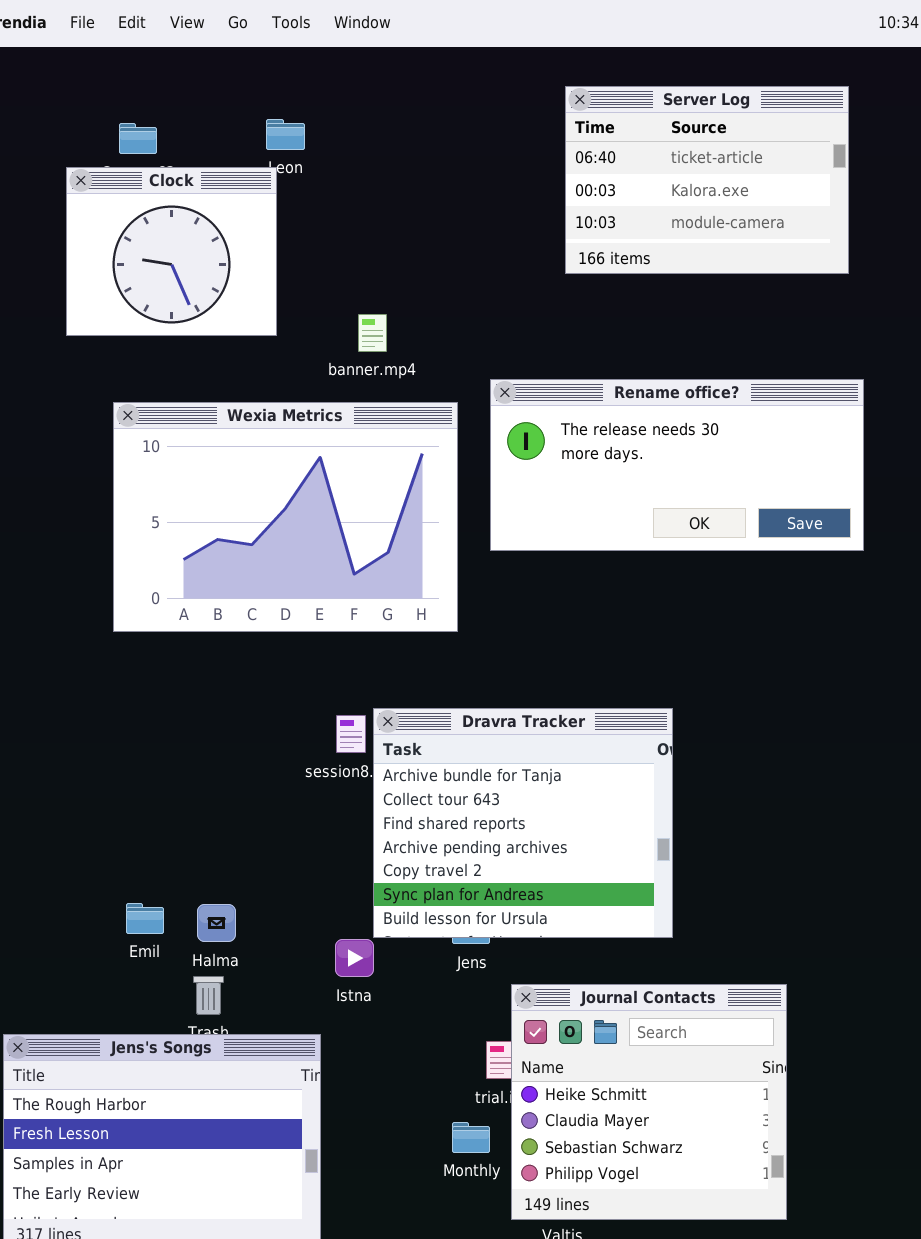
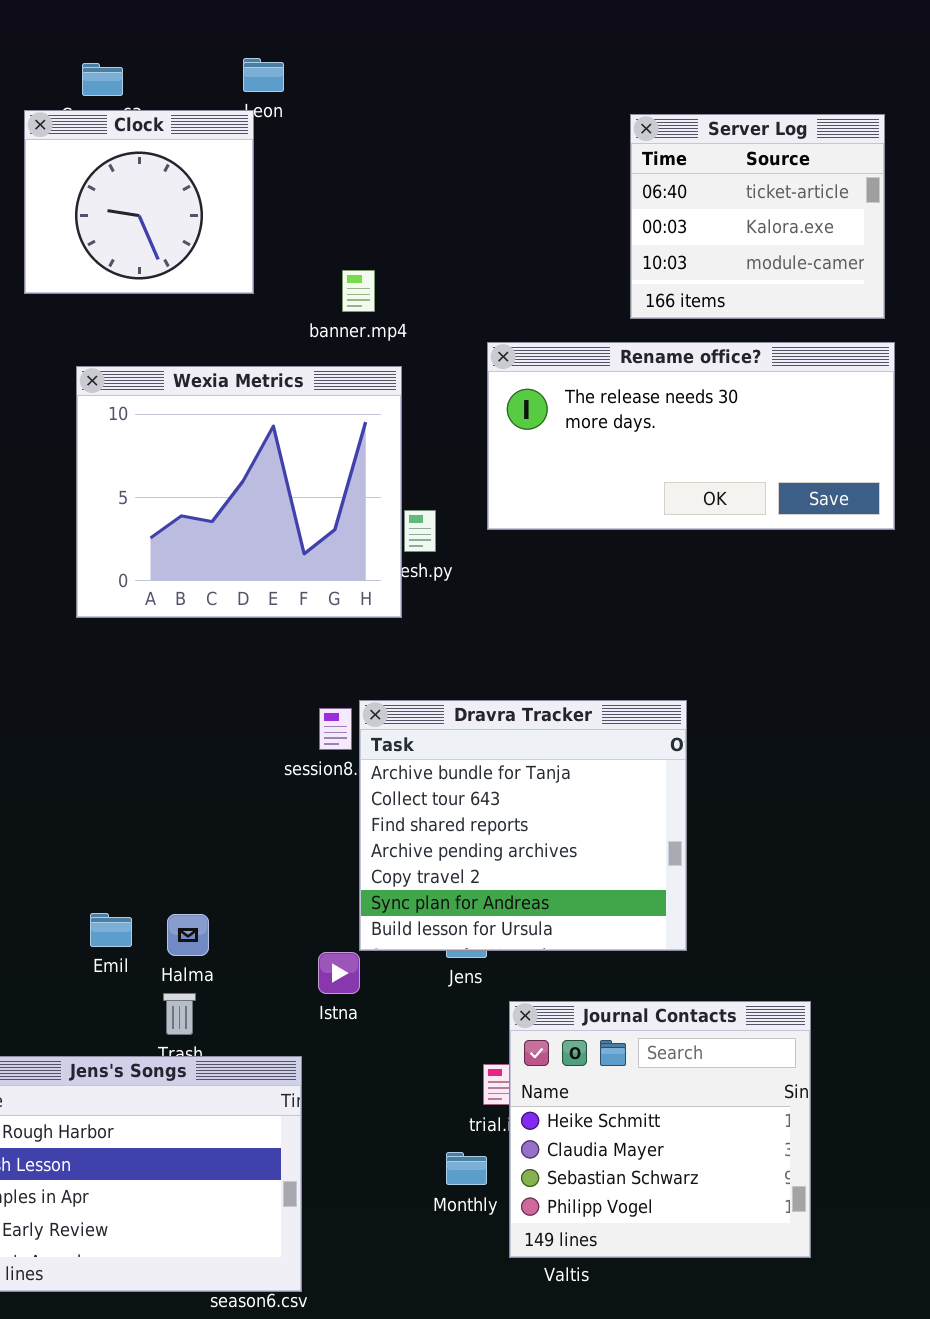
Server Log: [565,86,849,274] -> [630,114,885,319], moved, resized
Wexia Metrics: [113,402,458,632] -> [76,366,402,618], resized

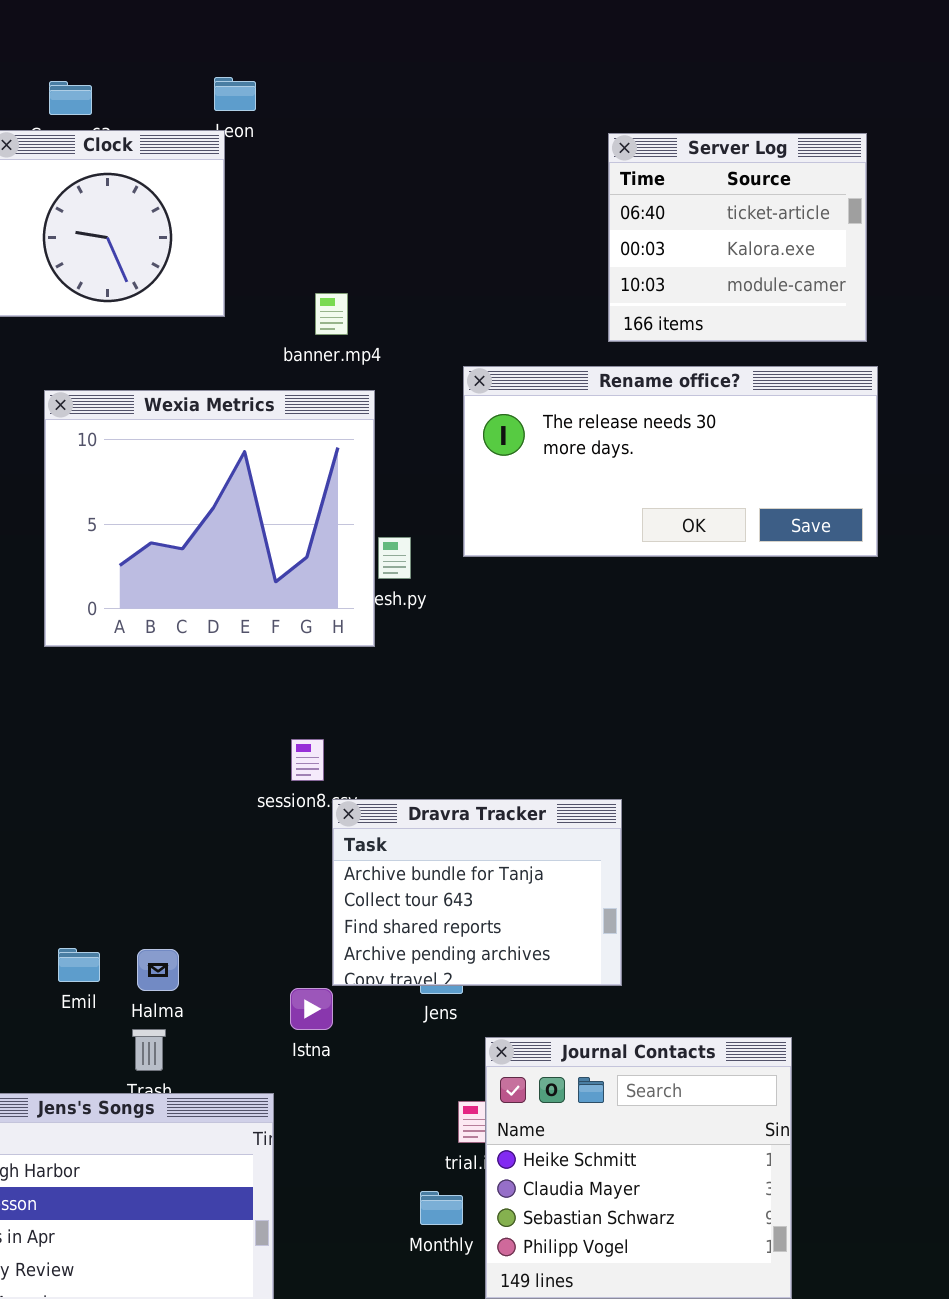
Dravra Tracker: [359,700,687,951] -> [332,799,622,986], resized

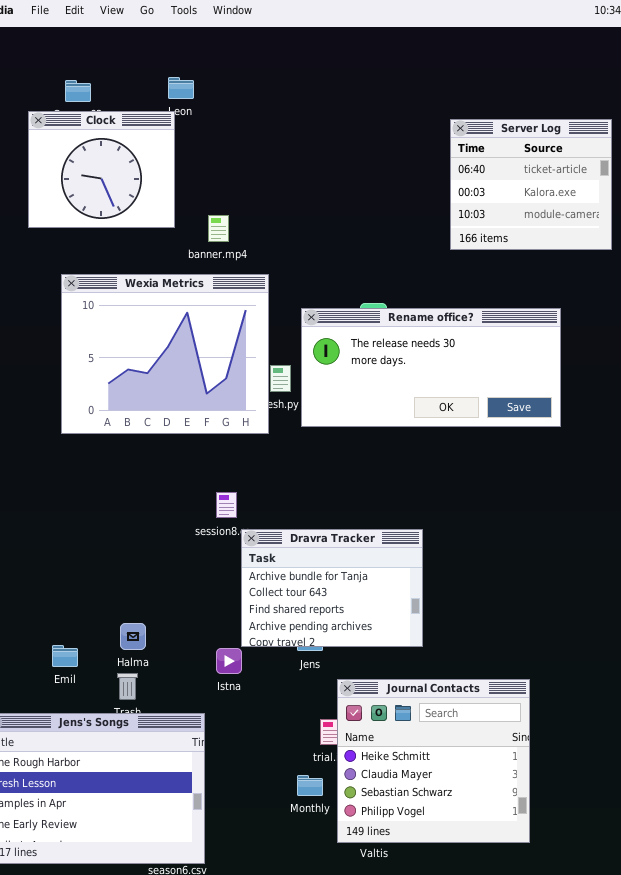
Server Log: [608,133,867,342] -> [450,119,612,250], moved
banner.mp4: [315,293,348,335] -> [208,215,229,242], moved
Rename office?: [463,366,878,557] -> [301,308,561,427], moved
Emil: [58,948,100,982] -> [52,645,78,667], moved

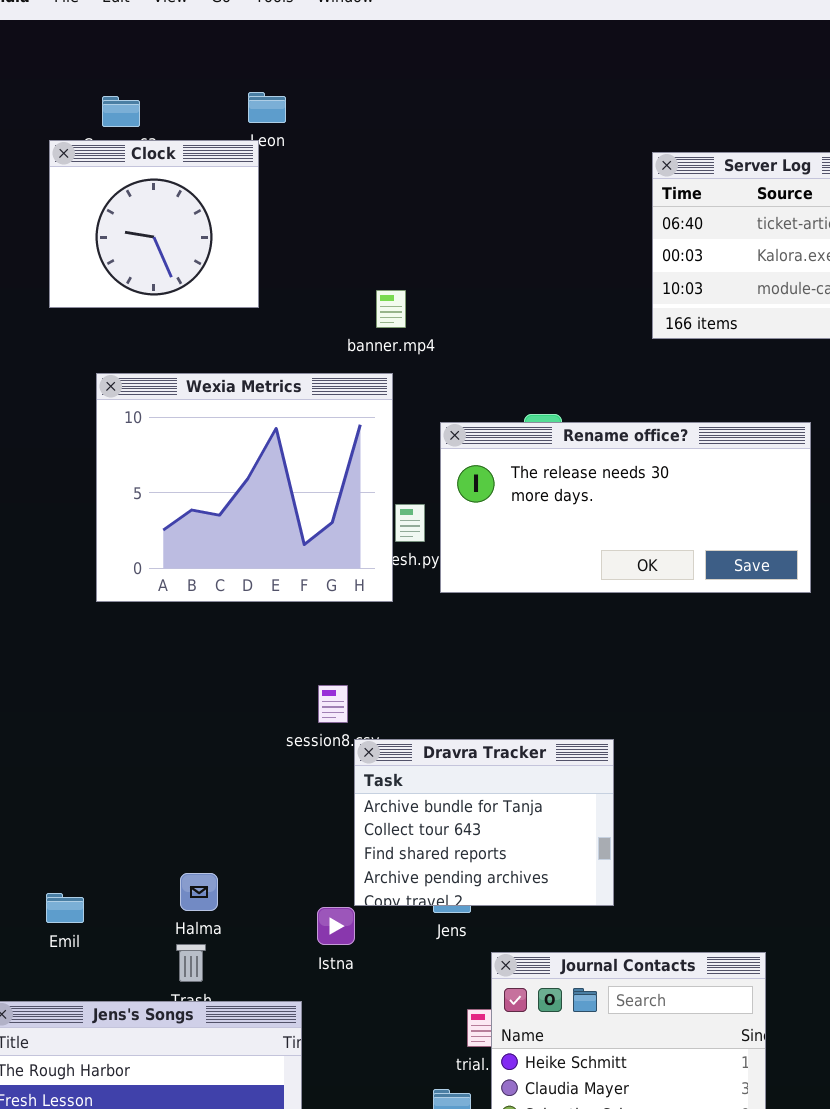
banner.mp4: [208,215,229,242] -> [376,290,406,328], moved
Emil: [52,645,78,667] -> [46,893,84,923], moved

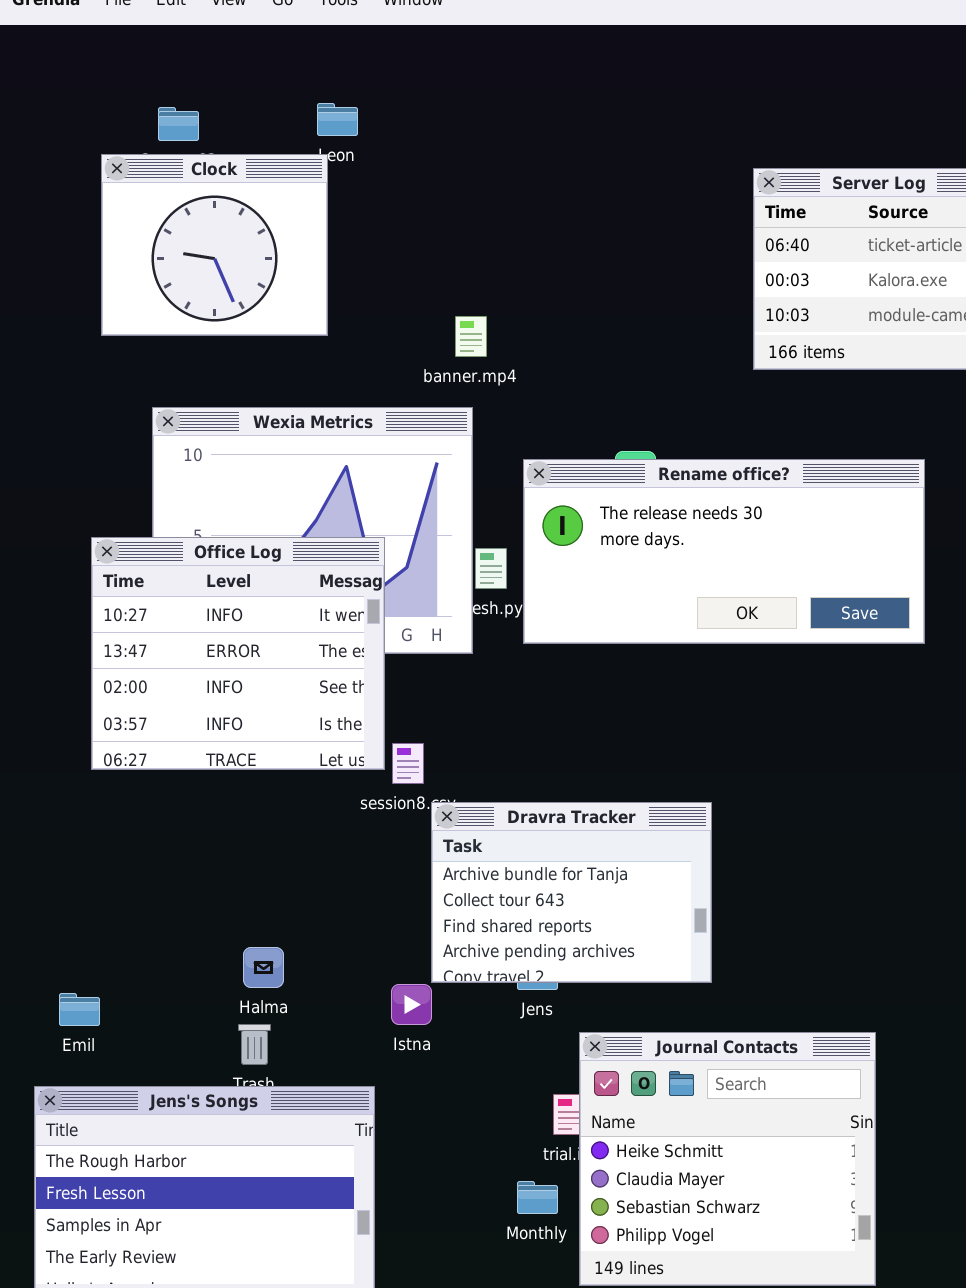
Office Log: none -> [91,537,385,770], opened
Emil: [46,893,84,923] -> [59,993,100,1026], moved

